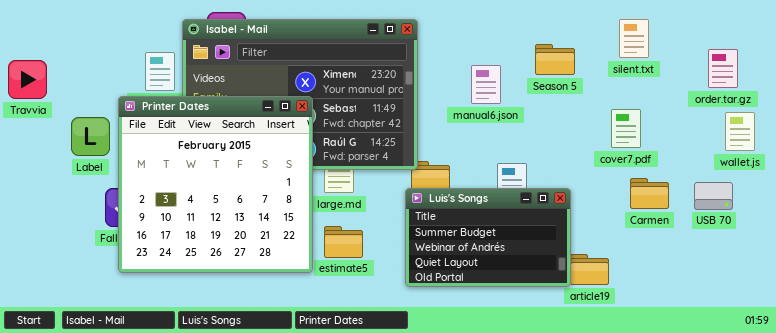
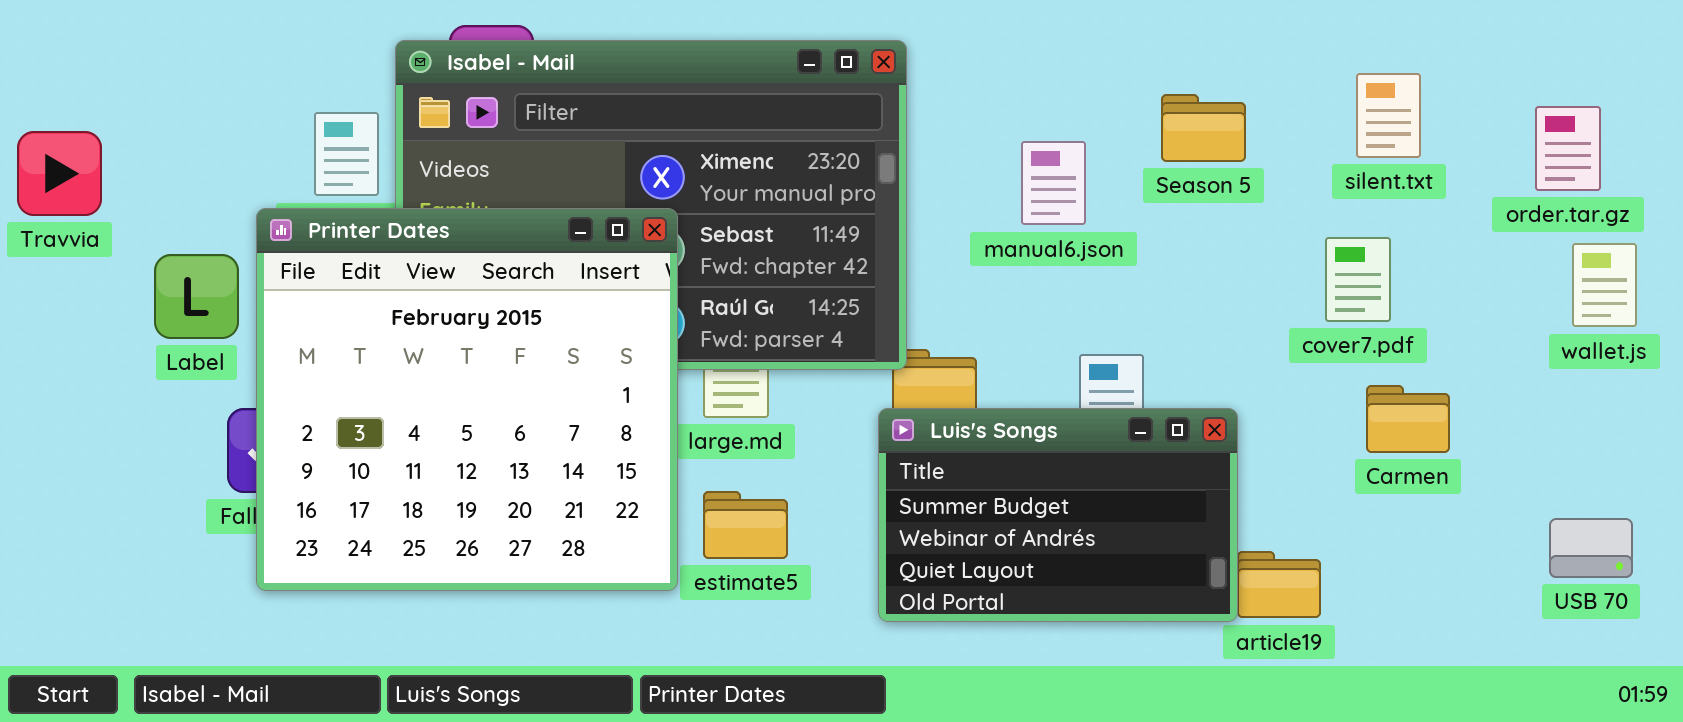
silent.txt: [619,19,649,58] -> [1356,73,1421,158], moved
USB 70: [694,182,733,210] -> [1549,518,1633,578], moved

